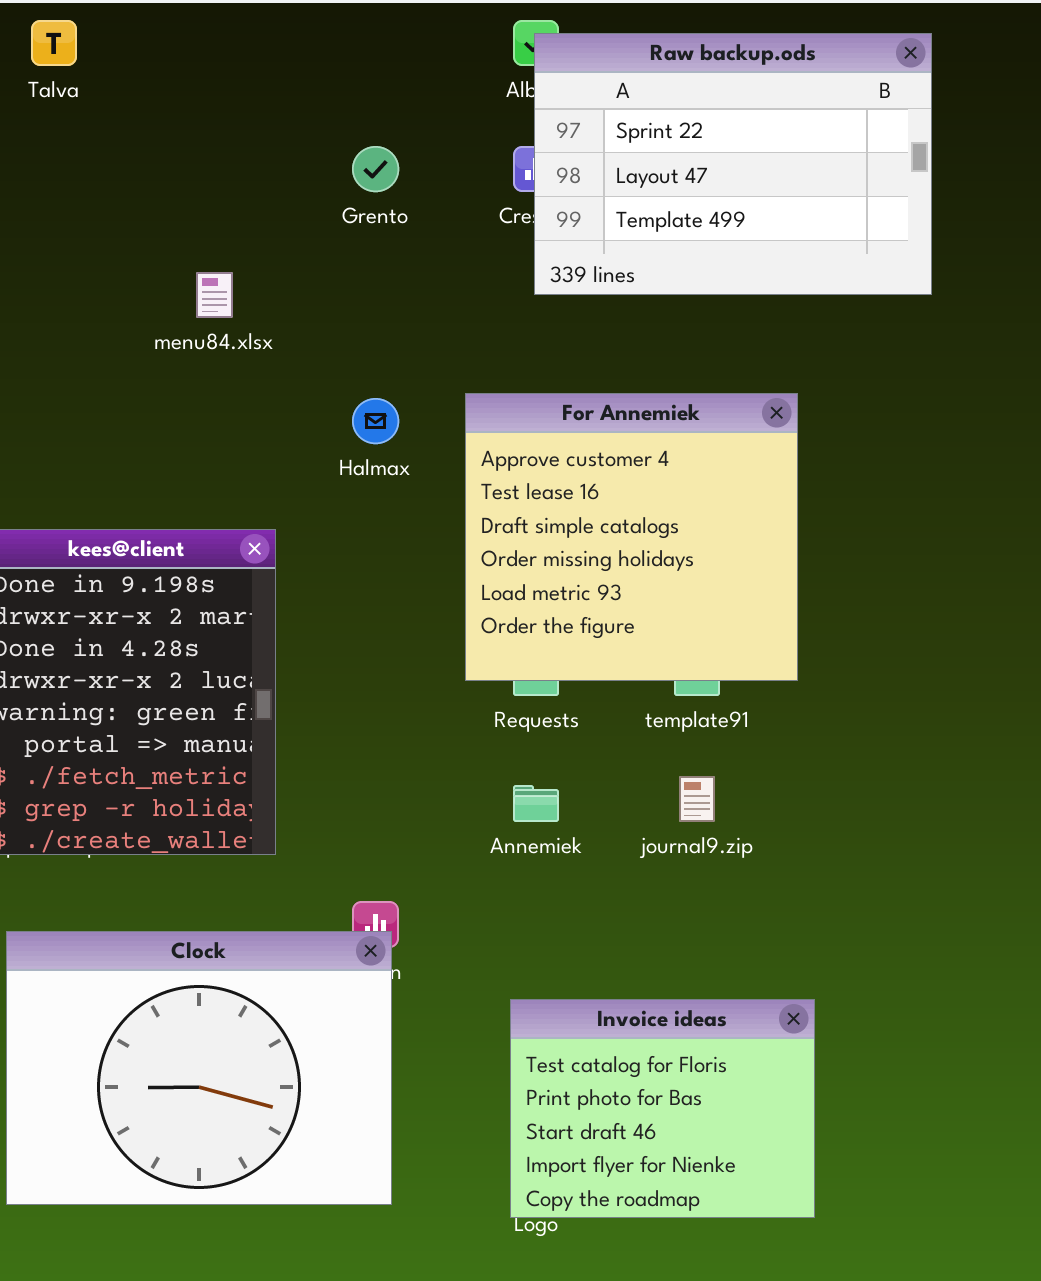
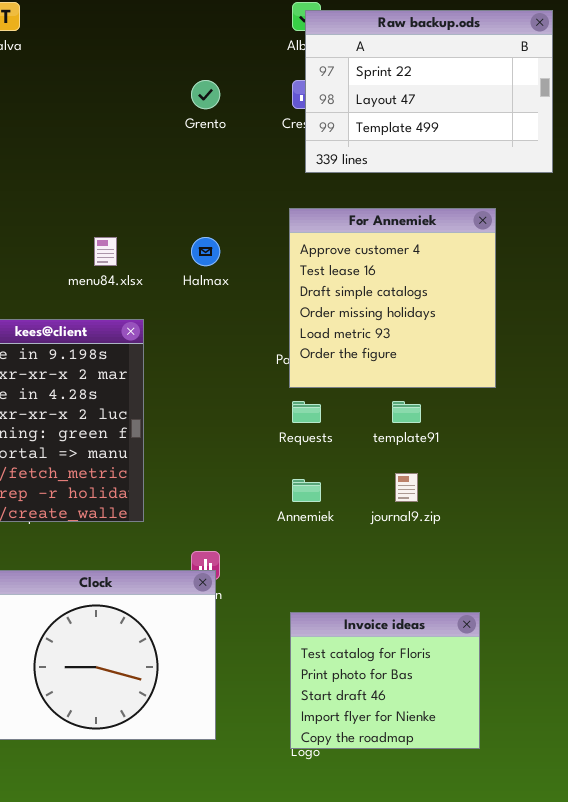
menu84.xlsx: [196,272,233,318] -> [94,237,117,266], moved
For Annemiek: [465,393,798,681] -> [289,208,496,388], moved

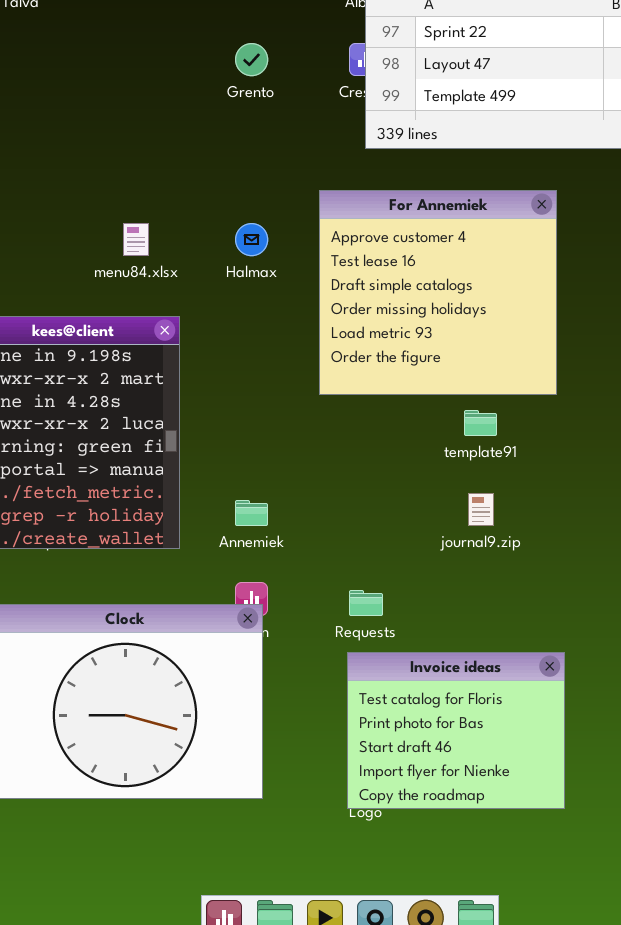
For Annemiek: [289,208,496,388] -> [319,190,557,395], moved
Requests: [292,401,321,423] -> [349,590,383,616], moved
Annemiek: [292,479,321,502] -> [235,500,268,526], moved

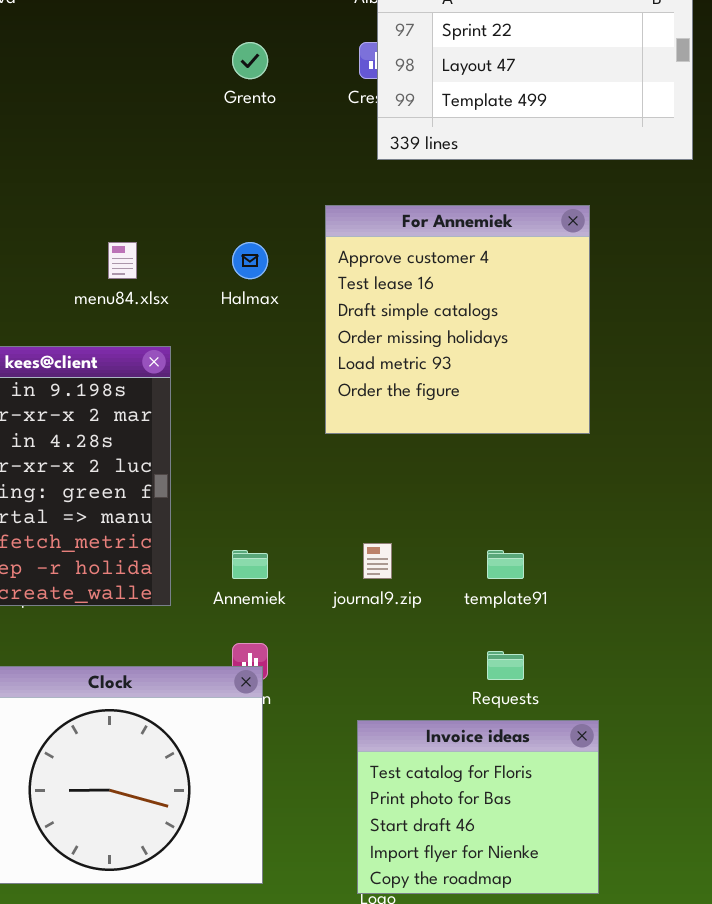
template91: [464,410,497,436] -> [487,550,524,579], moved
journal9.zip: [468,493,494,526] -> [363,543,392,579], moved
Requests: [349,590,383,616] -> [487,651,524,680], moved

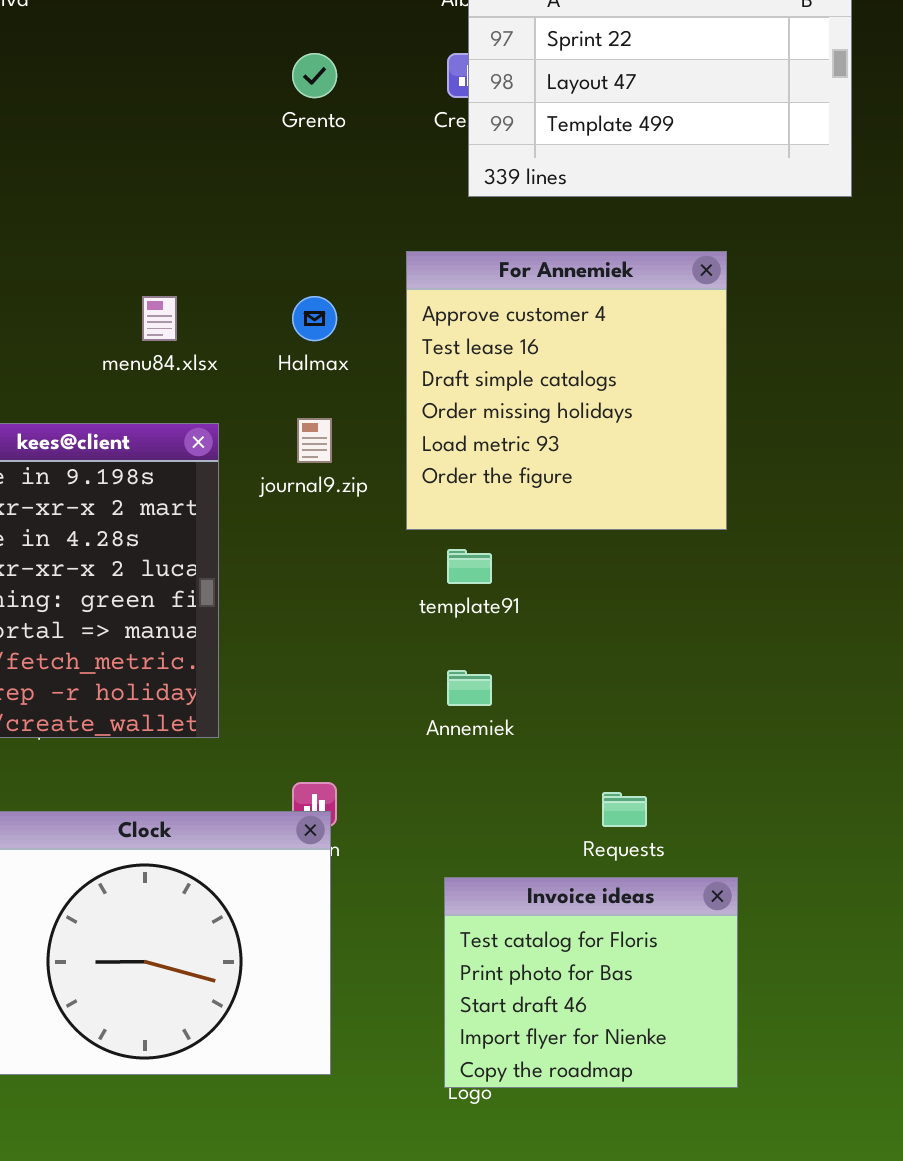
journal9.zip: [363,543,392,579] -> [297,418,332,463], moved
Annemiek: [232,550,268,579] -> [447,670,492,706], moved
template91: [487,550,524,579] -> [447,549,492,584], moved

